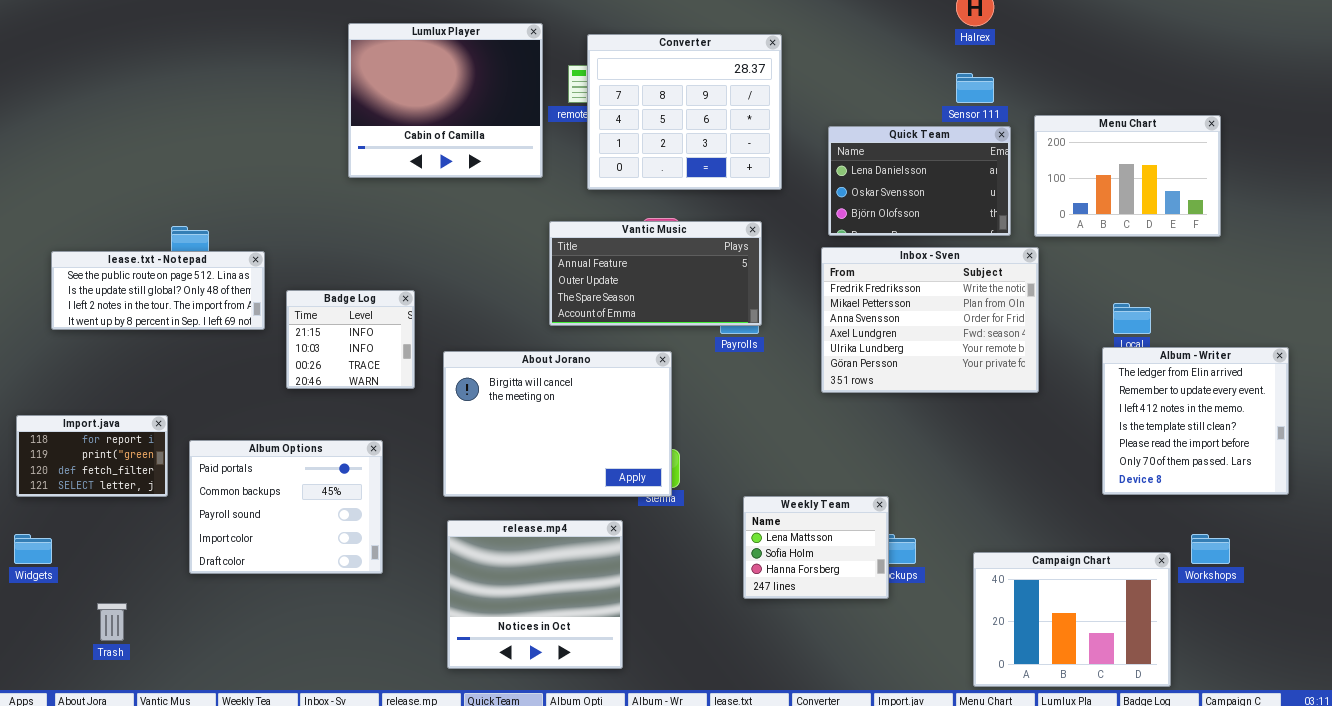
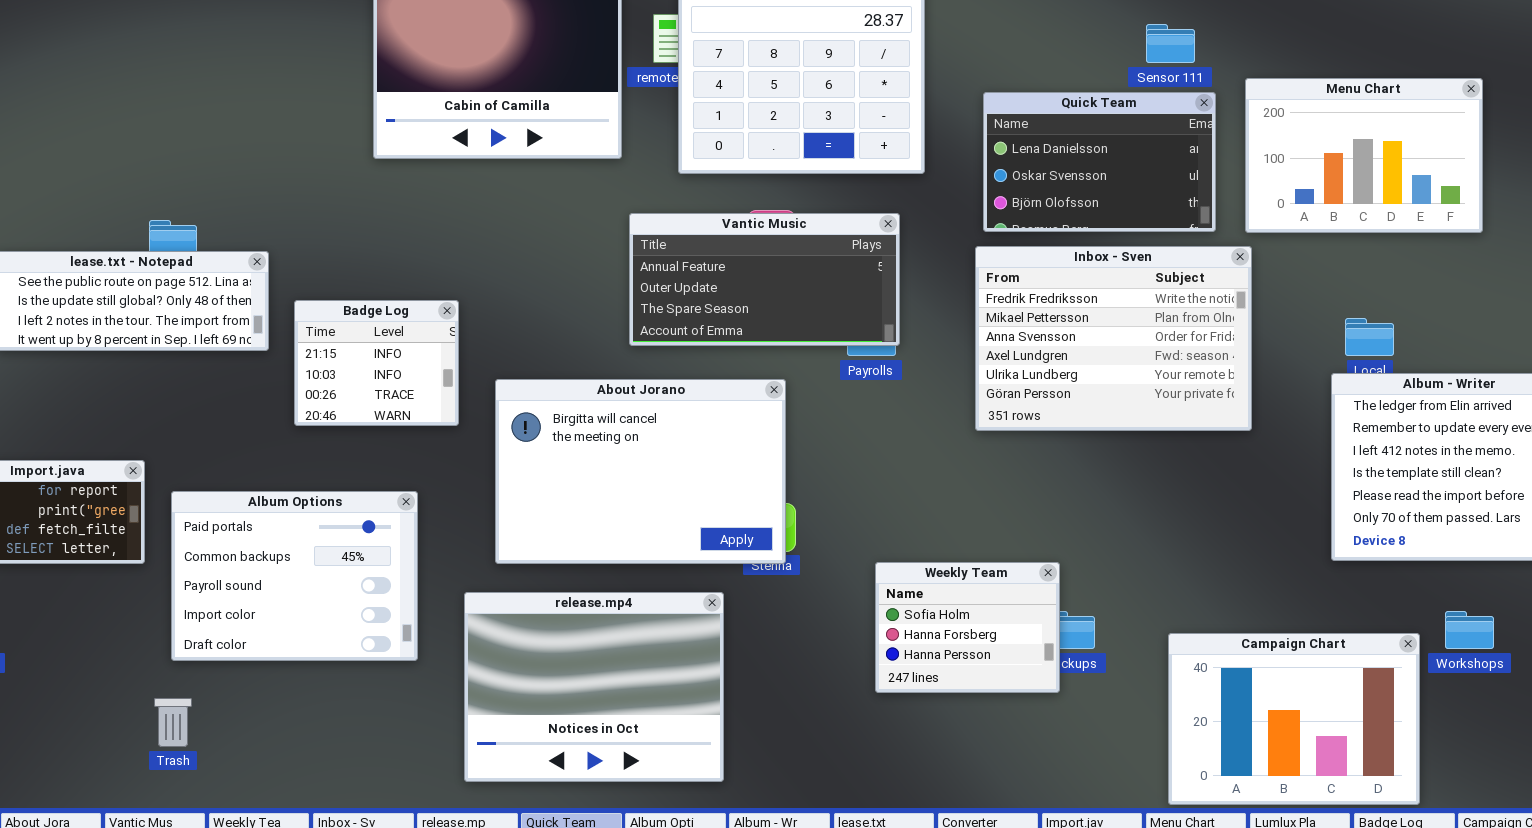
Weekly Team: [743,496,889,599] -> [875,562,1060,693], scrolled down 1 row
release.mp4: [447,520,623,669] -> [464,592,724,782], resized
Trash: [97,603,127,641] -> [154,698,192,747], moved

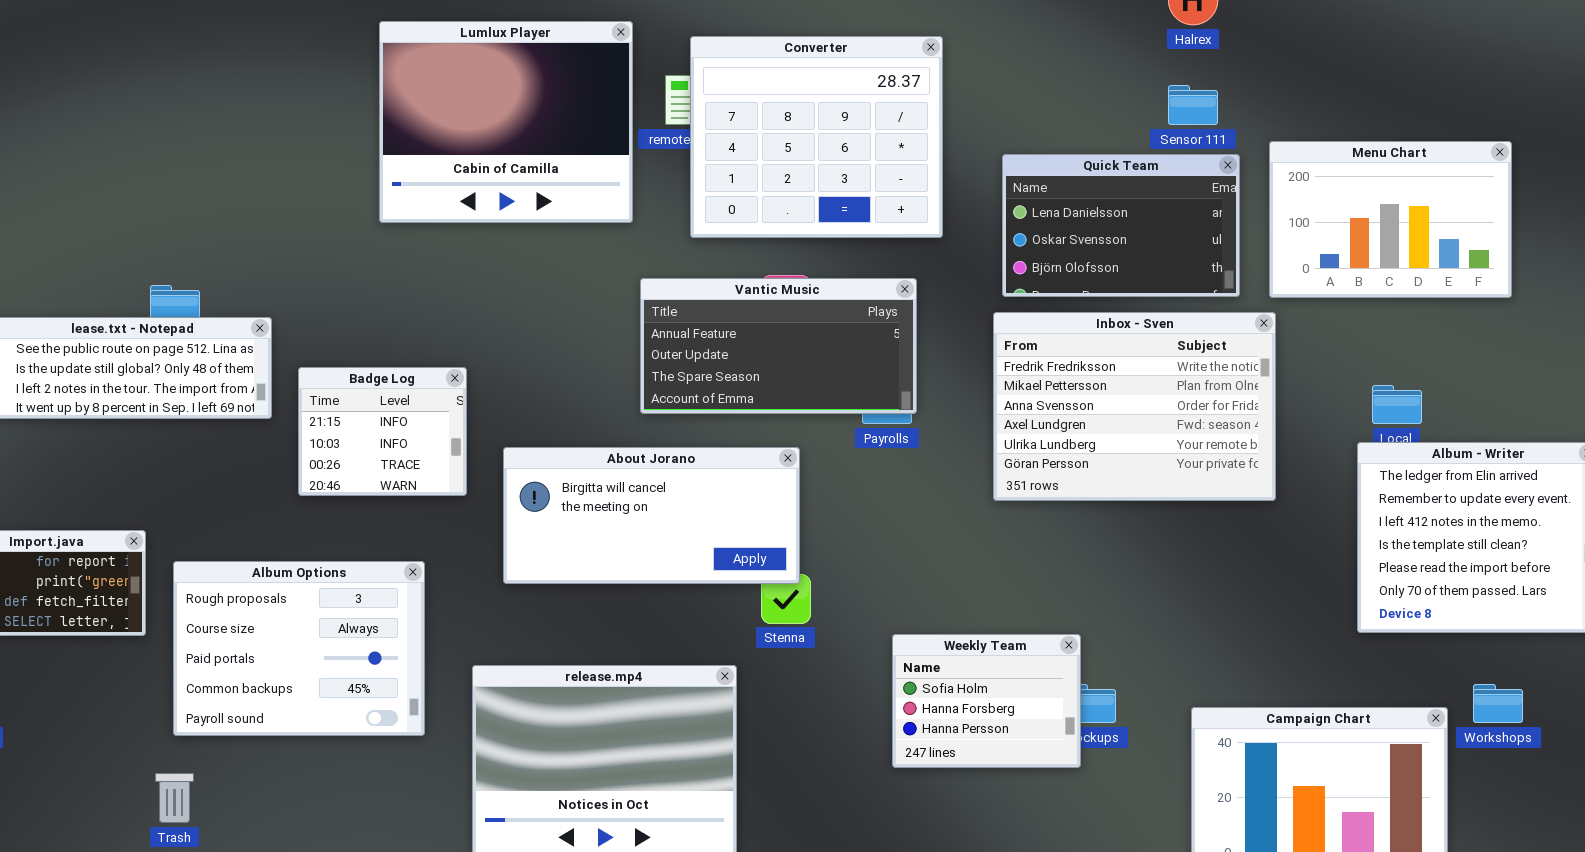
About Jorano: [495,379,786,564] -> [503,447,800,584], resized
Album Options: [171,491,418,661] -> [173,561,425,736], scrolled up 2 rows

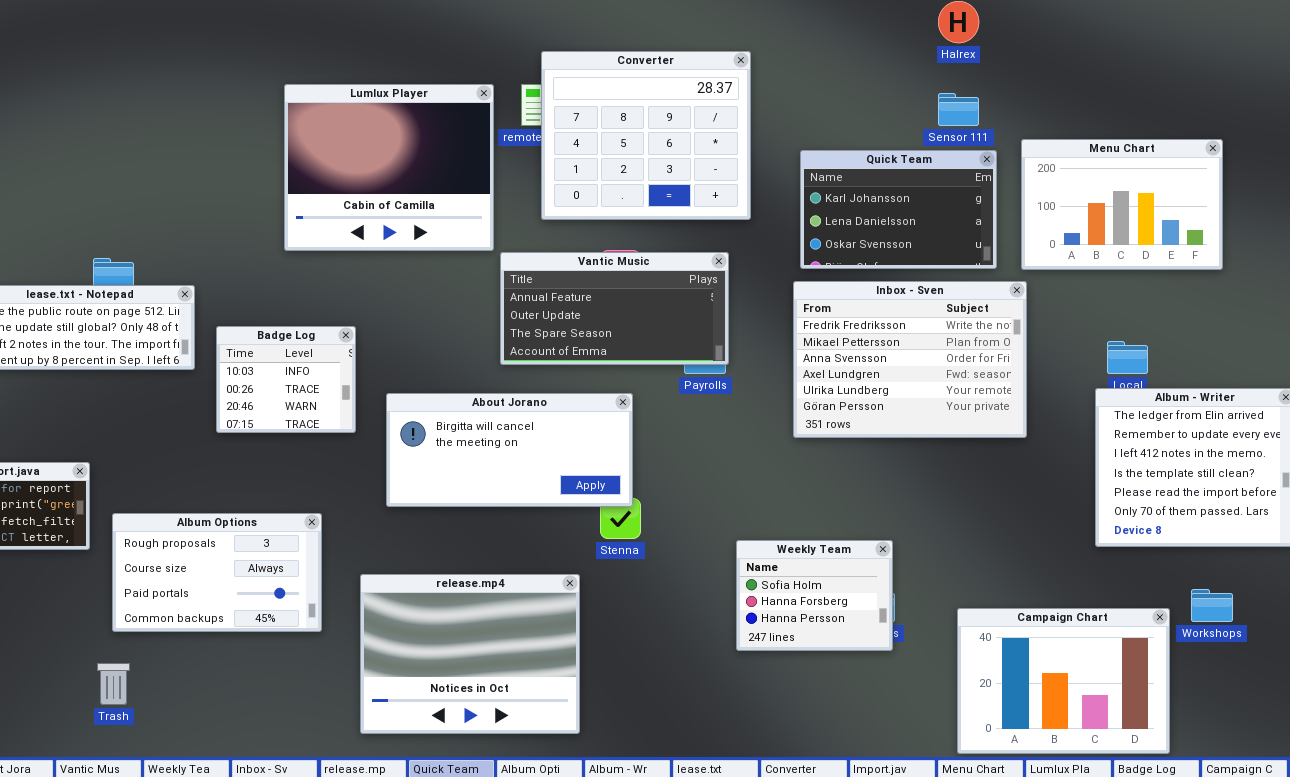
Lumlux Player: [379,21,633,223] -> [284,84,494,251], moved
Quick Team: [1002,154,1240,297] -> [800,150,997,269], scrolled up 1 row
Badge Log: [298,367,467,496] -> [216,326,356,433], scrolled down 1 row
Album Options: [173,561,425,736] -> [112,513,322,632], resized
Weekly Team: [892,634,1081,768] -> [736,540,893,651], moved

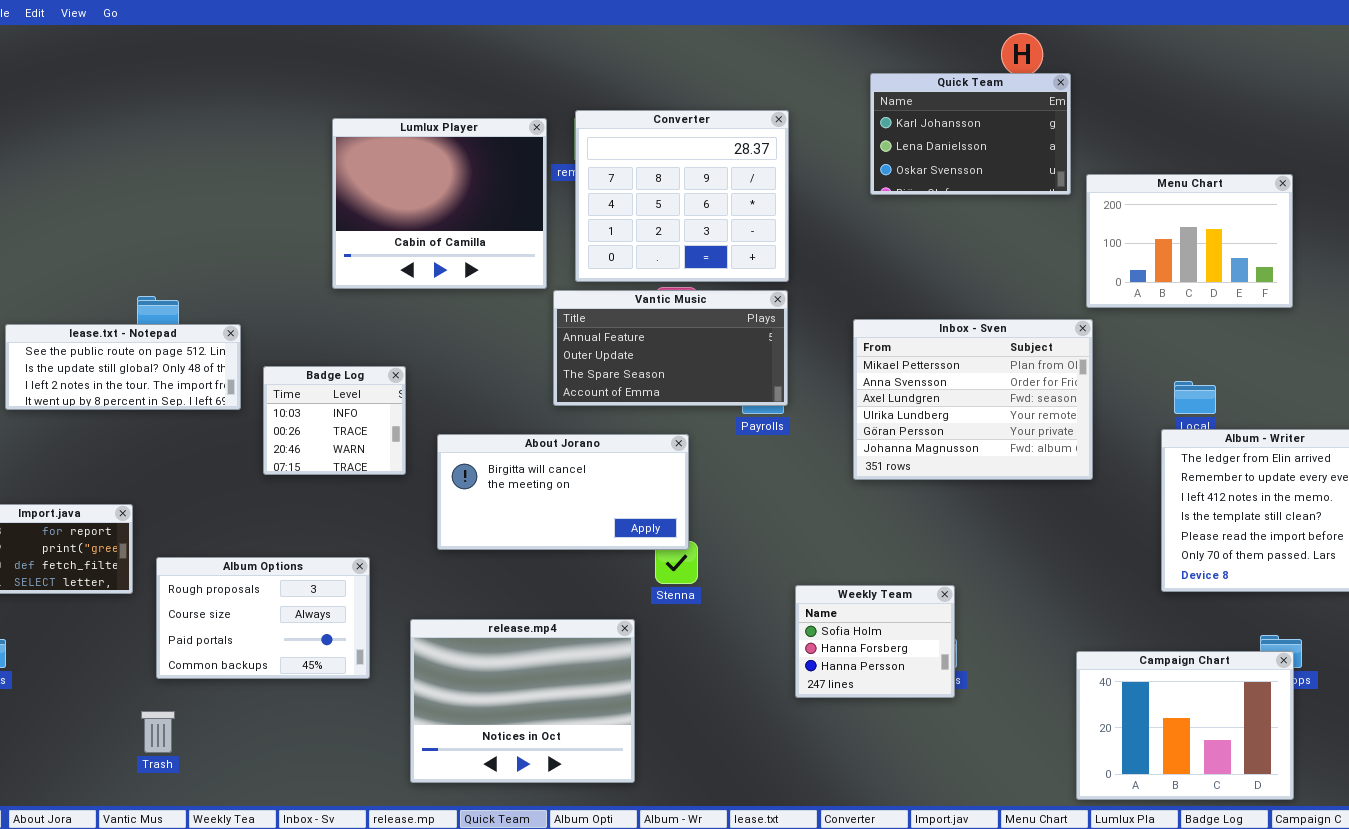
Converter: [541,51,751,220] -> [575,110,789,282], moved
Quick Team: [800,150,997,269] -> [870,73,1071,195], moved
Inbox - Sven: [793,281,1027,438] -> [853,319,1093,480], scrolled down 1 row
Campaign Chart: [957,608,1170,754] -> [1076,651,1294,800], moved

